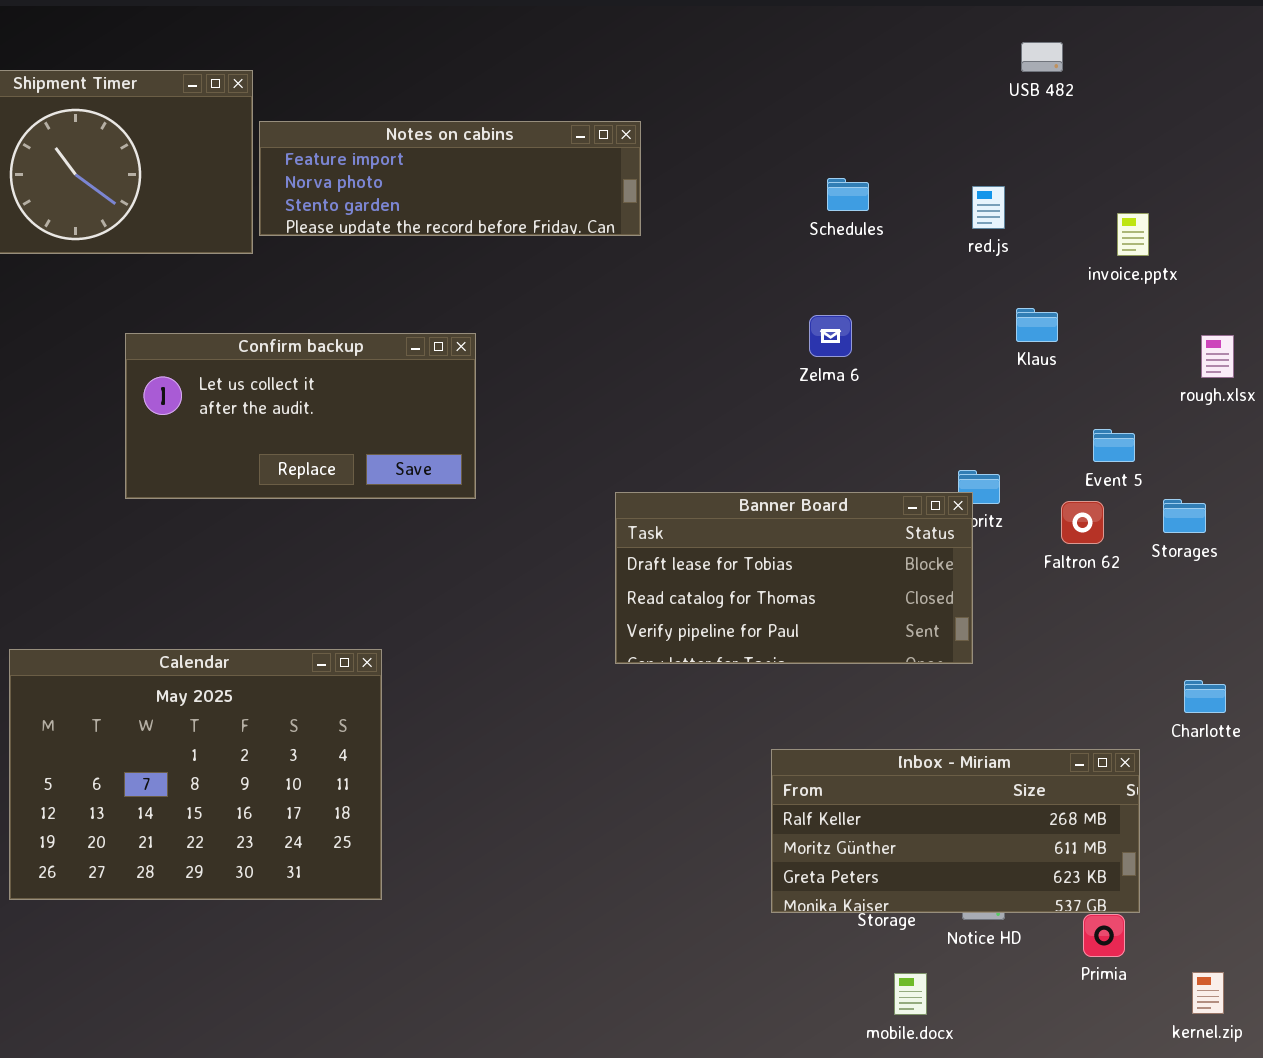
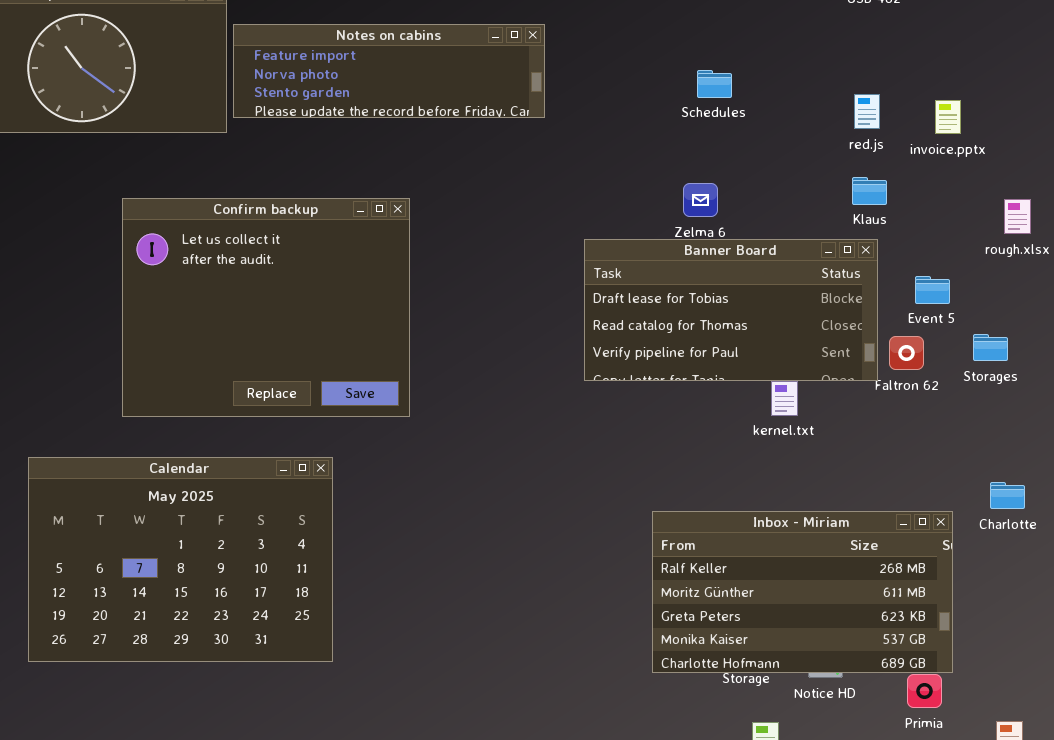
red.js: [972,186,1005,229] -> [854,94,880,129], moved
Confirm backup: [125,333,476,499] -> [122,198,410,417], resized
Banner Board: [615,492,973,664] -> [584,239,878,381], moved
Inbox - Miriam: [771,749,1140,913] -> [652,511,953,673], resized

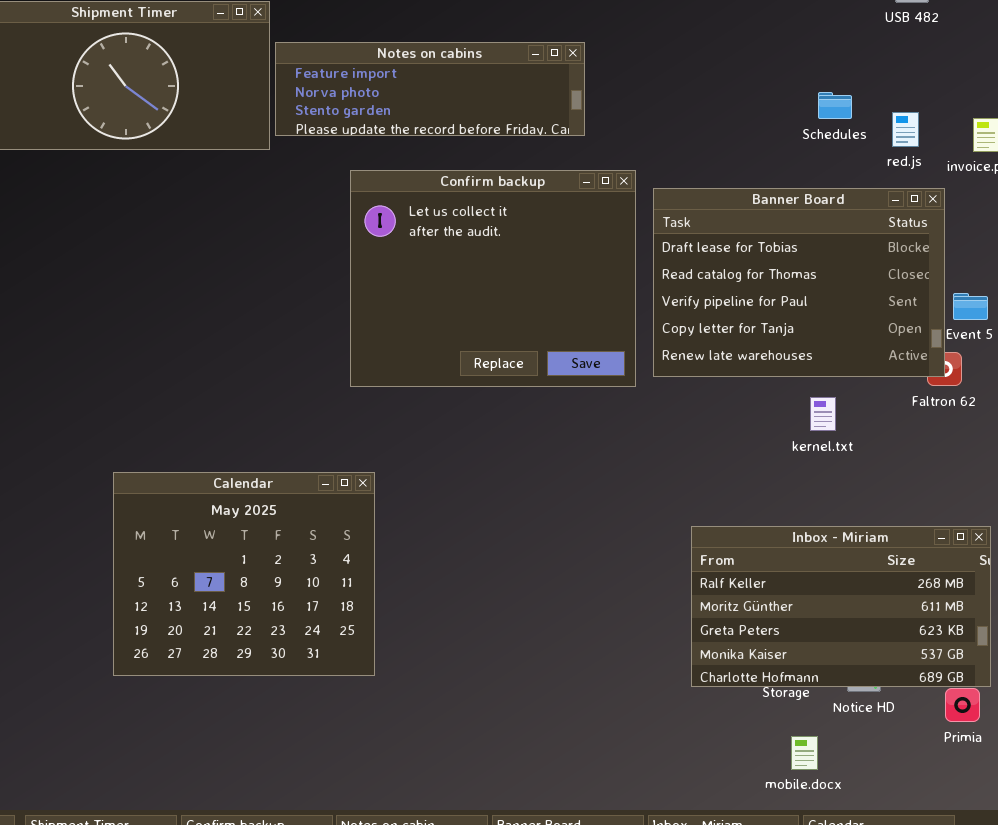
Schedules: [697,70,732,98] -> [818,92,852,119], moved
Confirm backup: [122,198,410,417] -> [350,170,636,387], moved
Banner Board: [584,239,878,381] -> [653,188,945,377], moved, resized
Calendar: [28,457,333,662] -> [113,472,375,676], resized

